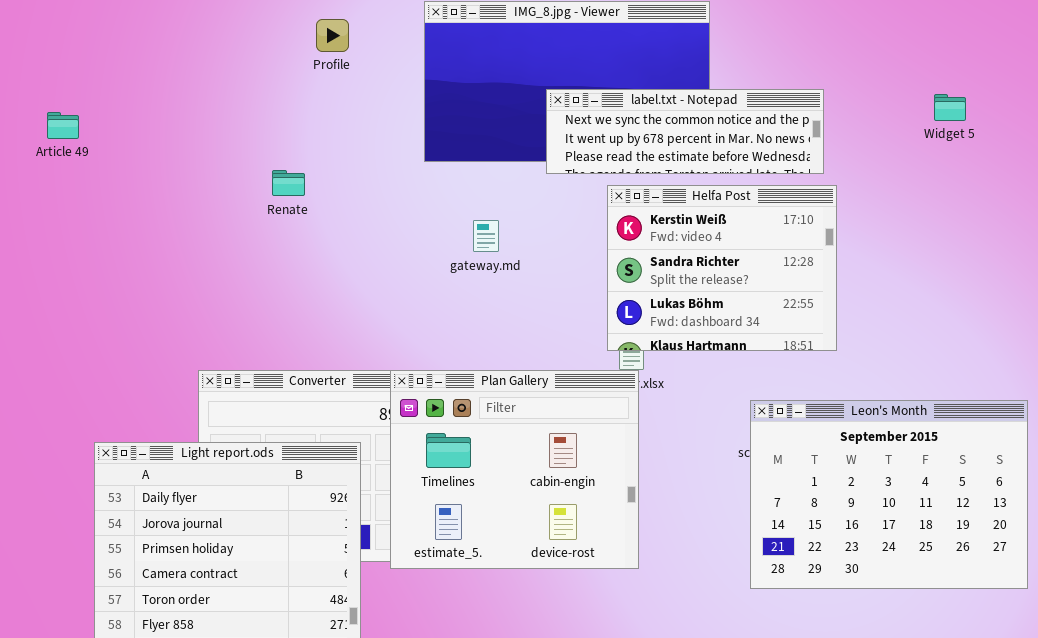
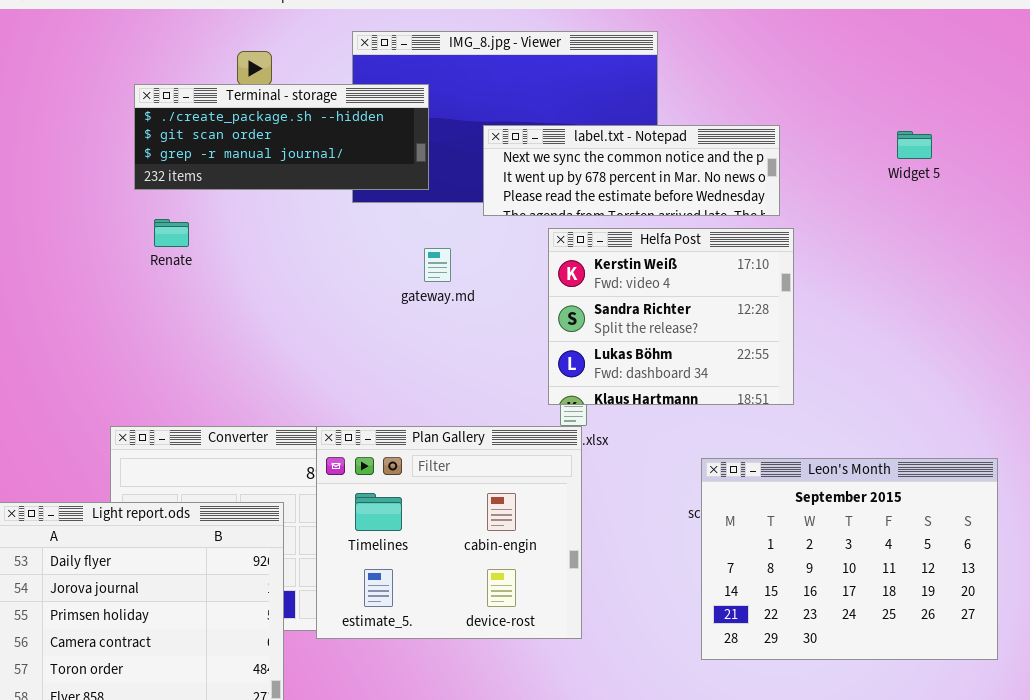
Terminal - storage: none -> [134,84,429,190], opened
Renate: [272,170,305,196] -> [154,219,189,247], moved
gateway.md: [473,220,499,252] -> [424,248,451,282], moved

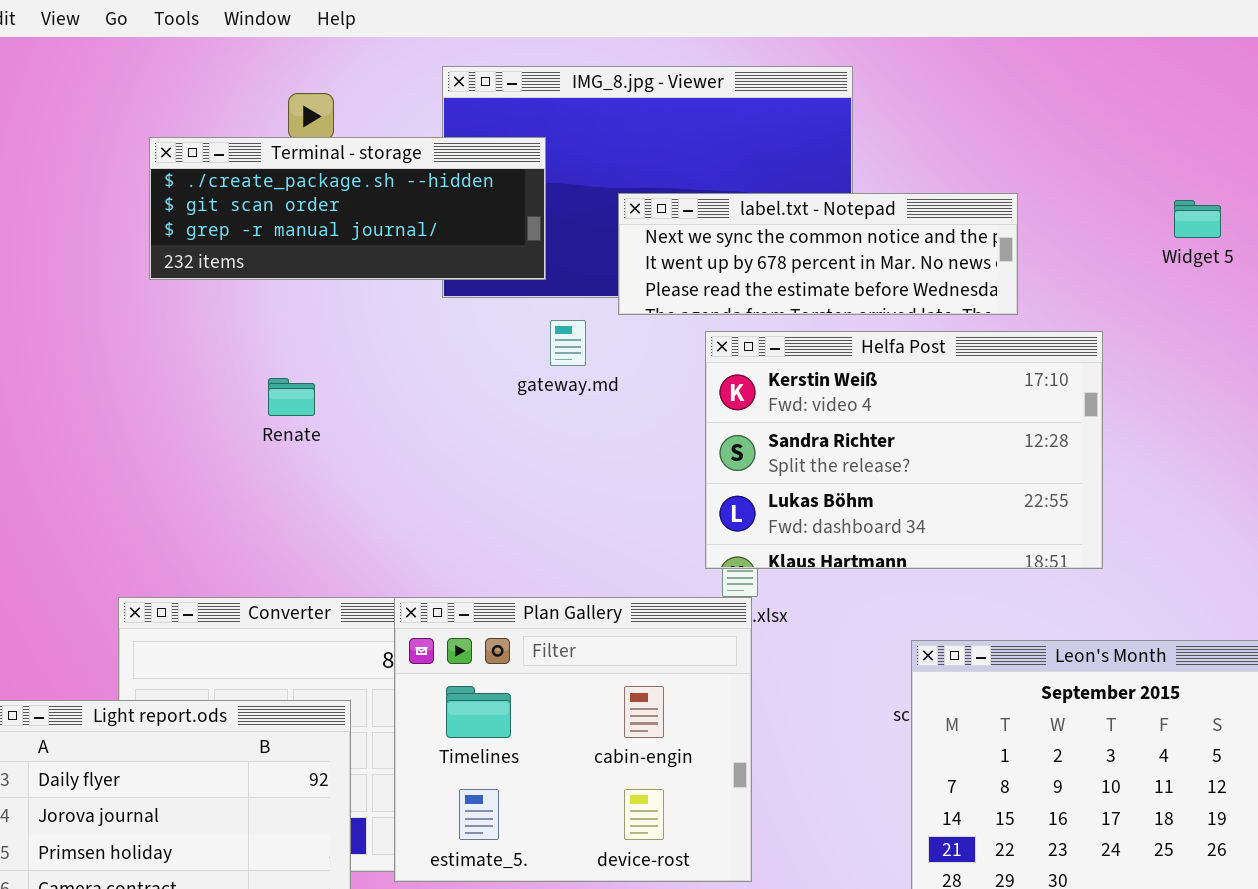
Renate: [154,219,189,247] -> [268,378,315,416], moved
Helfa Post: [548,228,794,405] -> [705,331,1103,569], resized
gateway.md: [424,248,451,282] -> [550,320,586,366], moved

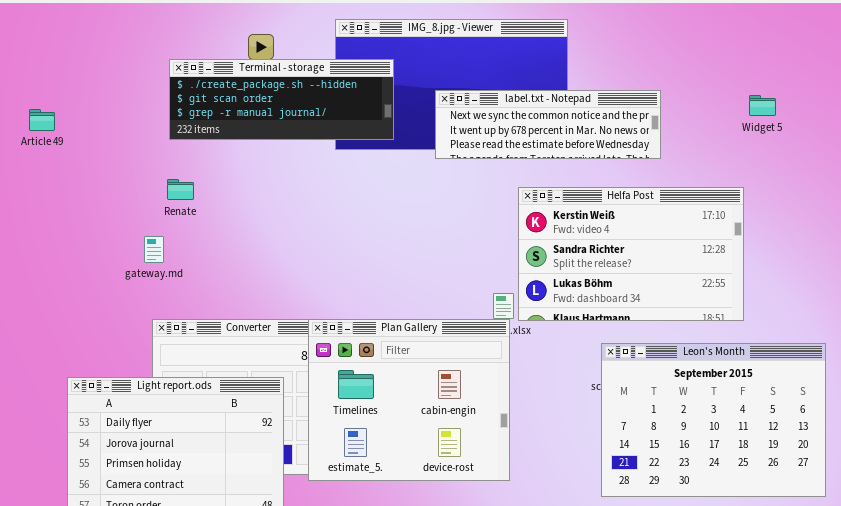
gateway.md: [550,320,586,366] -> [144,236,164,263], moved
Helfa Post: [705,331,1103,569] -> [518,187,744,321], moved
Renate: [268,378,315,416] -> [167,179,194,200], moved

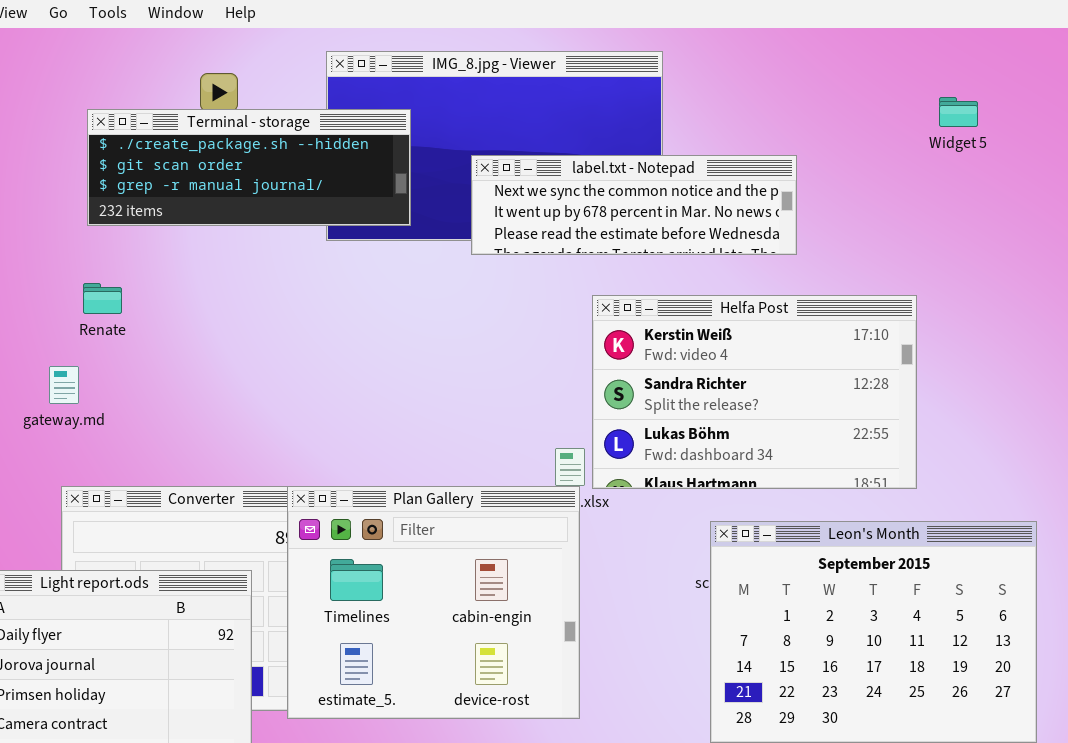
Widget 5: [749,95,776,116] -> [939,97,978,127], moved

